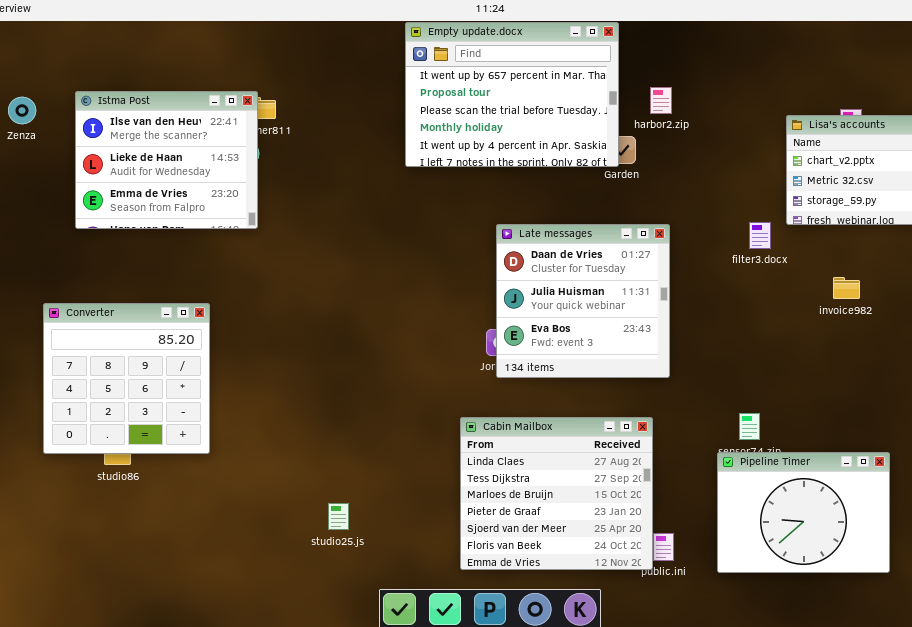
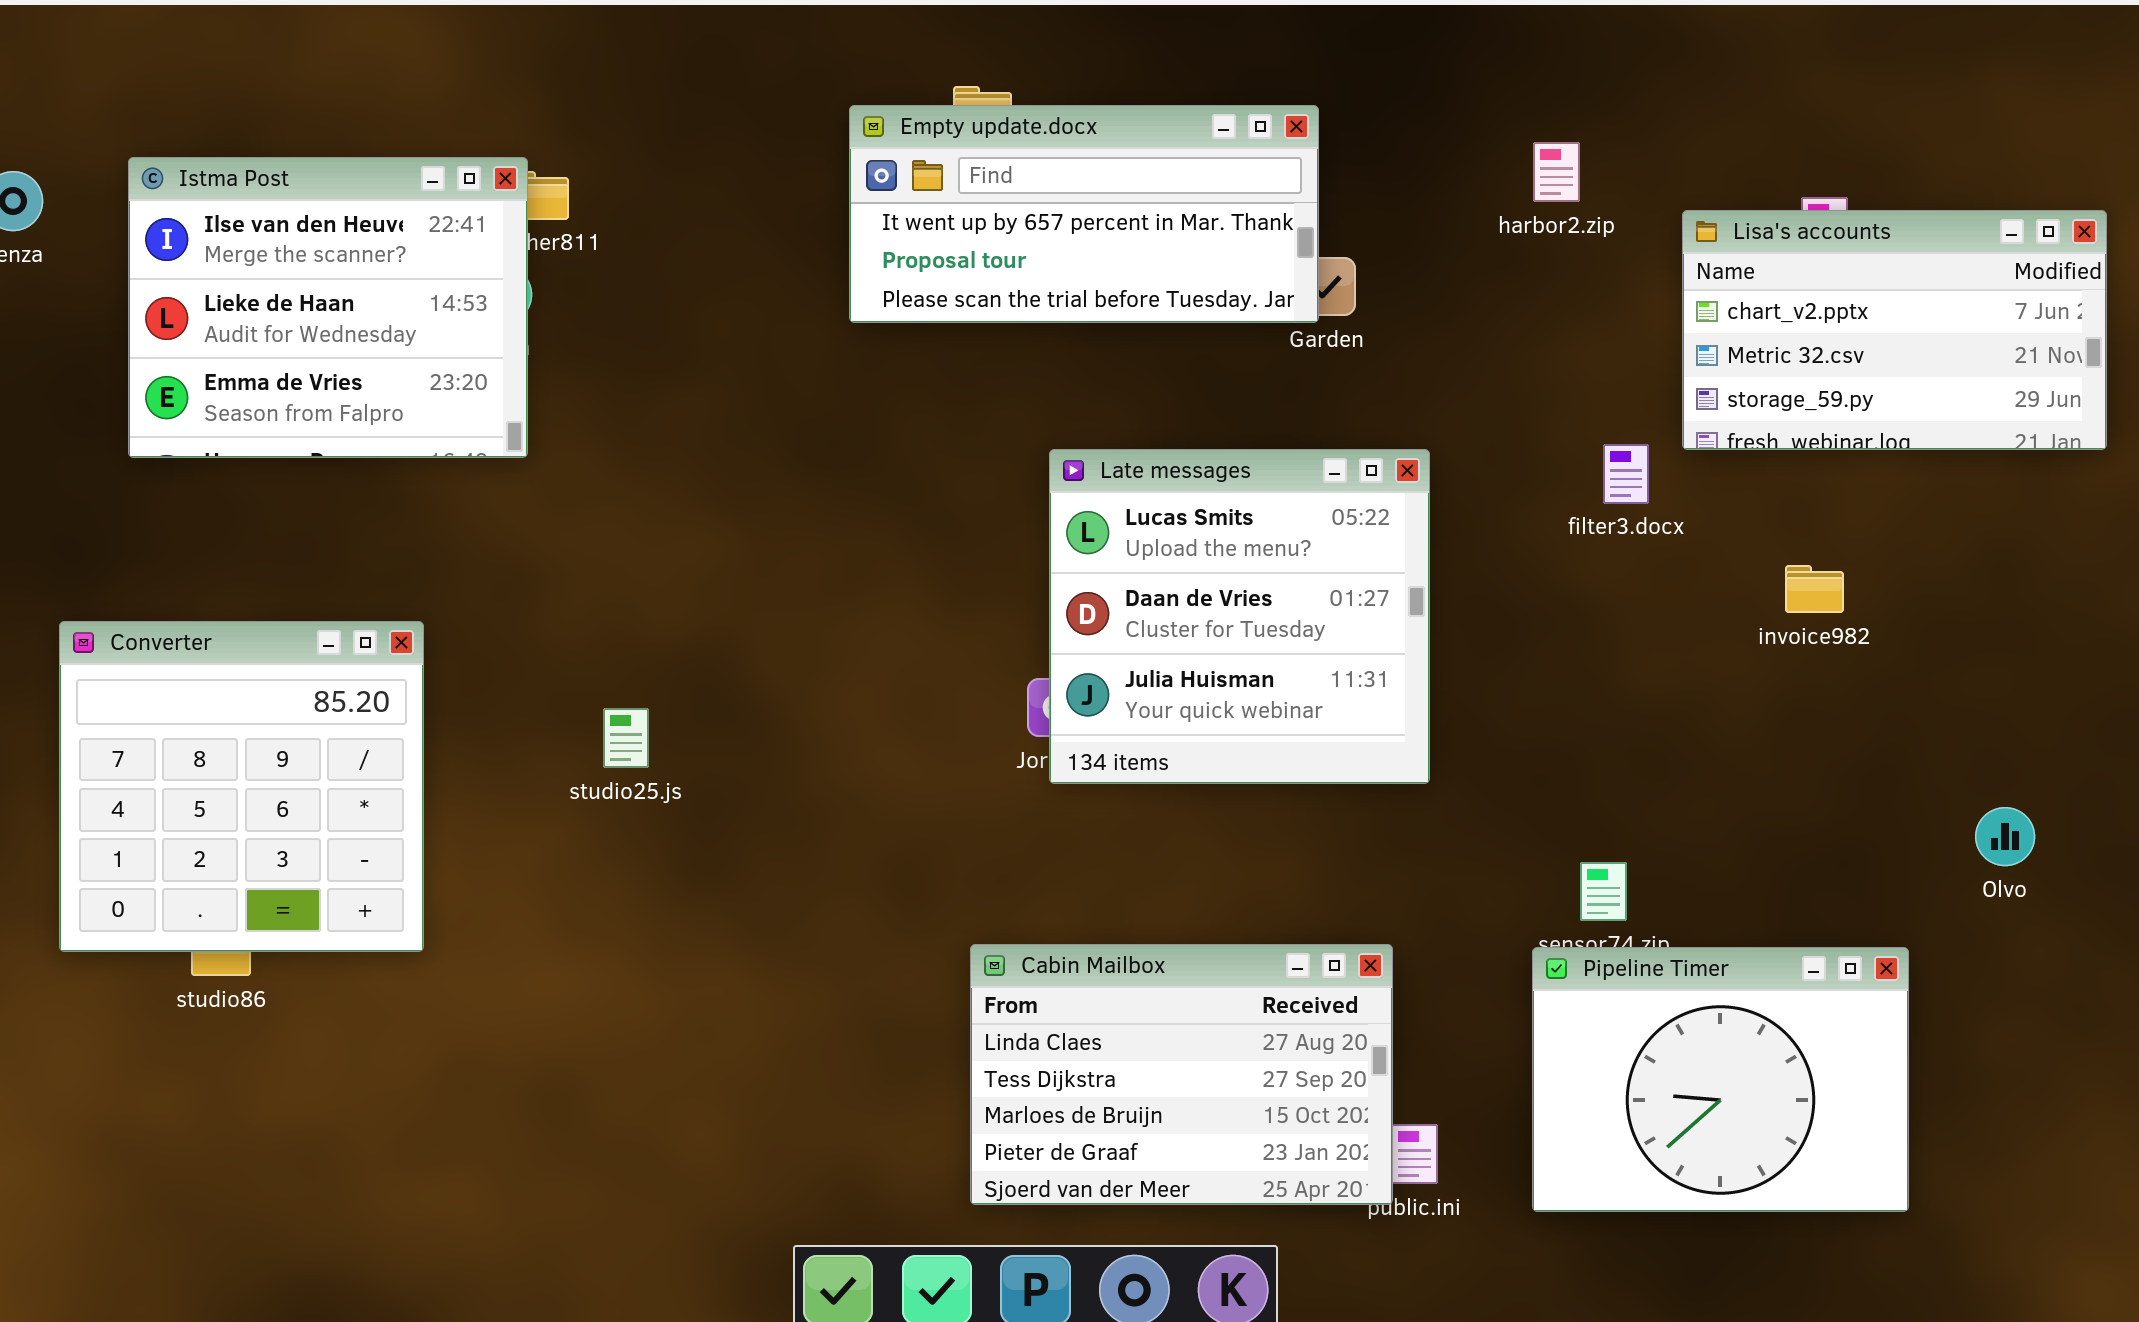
Empty update.docx: [405,22,619,167] -> [849,105,1319,323], resized
harbor2.zip: [650,87,672,114] -> [1533,142,1580,202], moved
Late messages: [496,224,670,378] -> [1049,449,1430,784], scrolled up 1 row
Cabin Mailbox: [460,417,653,570] -> [970,944,1393,1205], resized
studio25.js: [328,503,349,530] -> [603,708,649,768], moved

